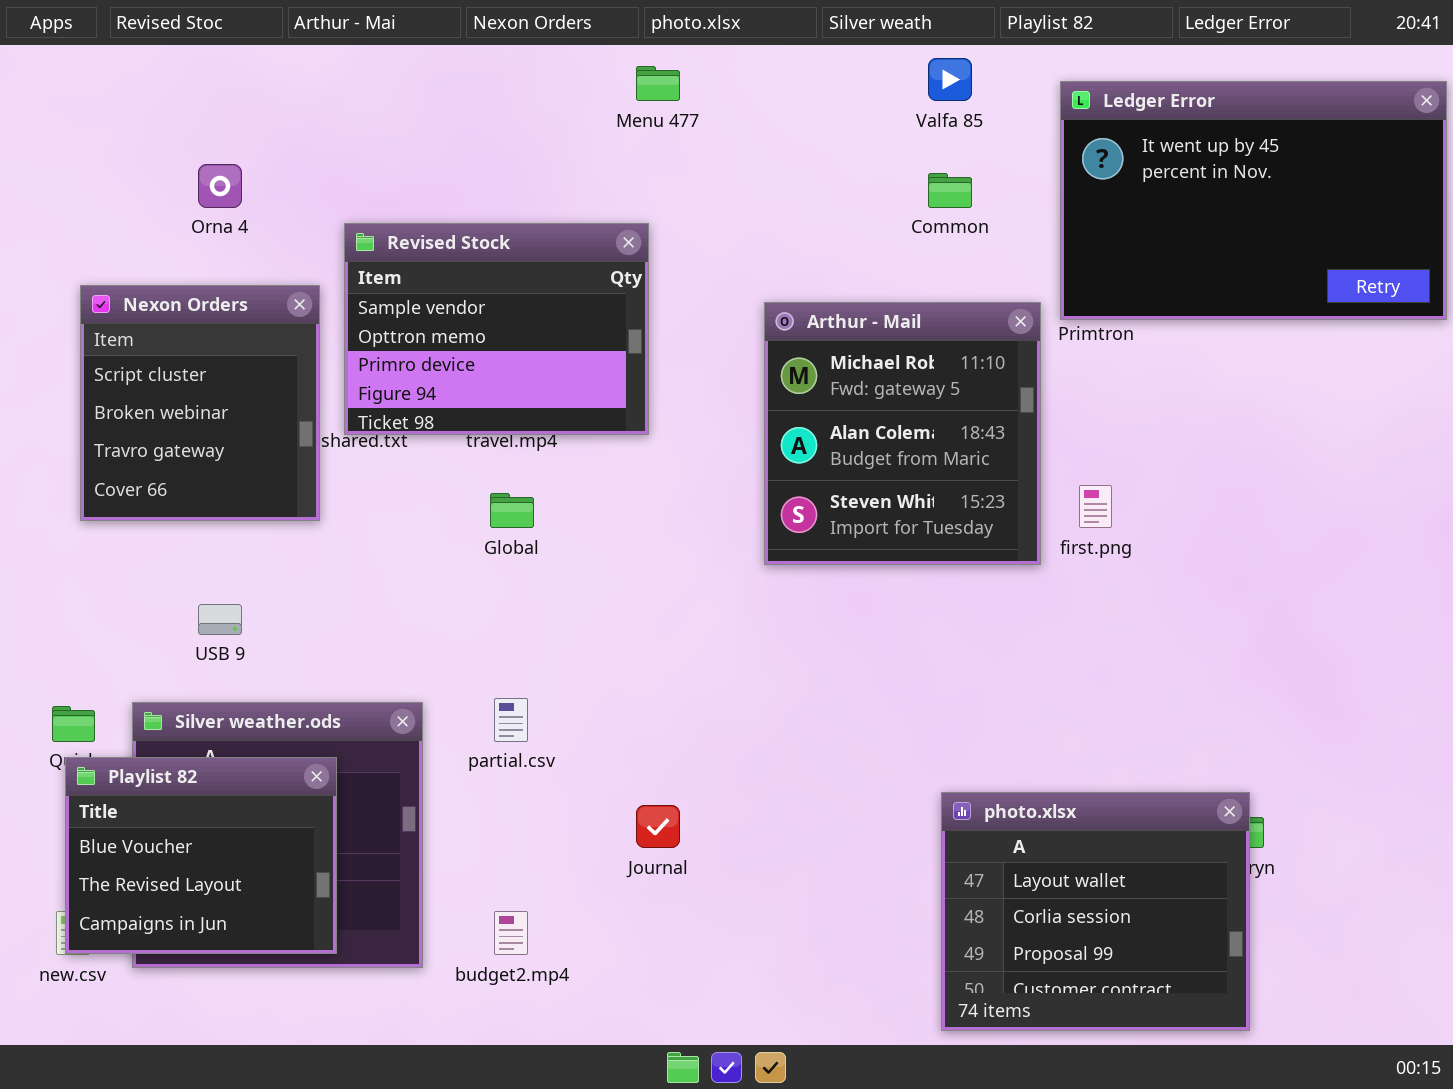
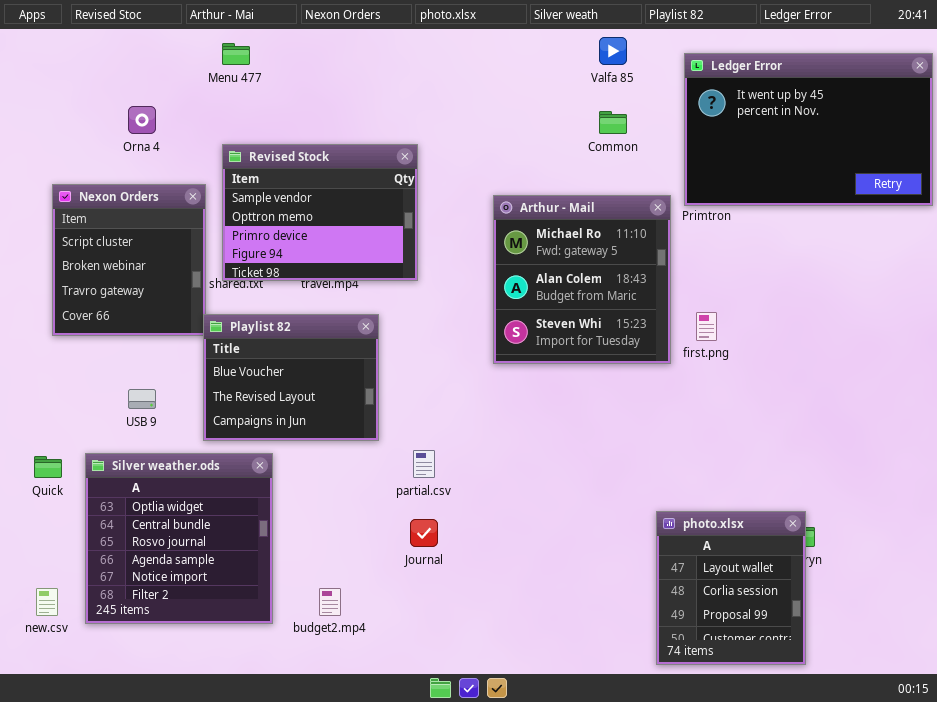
Menu 477: [636,66,680,101] -> [222,43,250,65], moved
partial.csv: [494,698,528,742] -> [413,450,435,478], moved
Playlist 82: [65,757,337,954] -> [203,314,379,441], moved
photo.xlsx: [941,792,1250,1031] -> [656,511,806,665], resized

